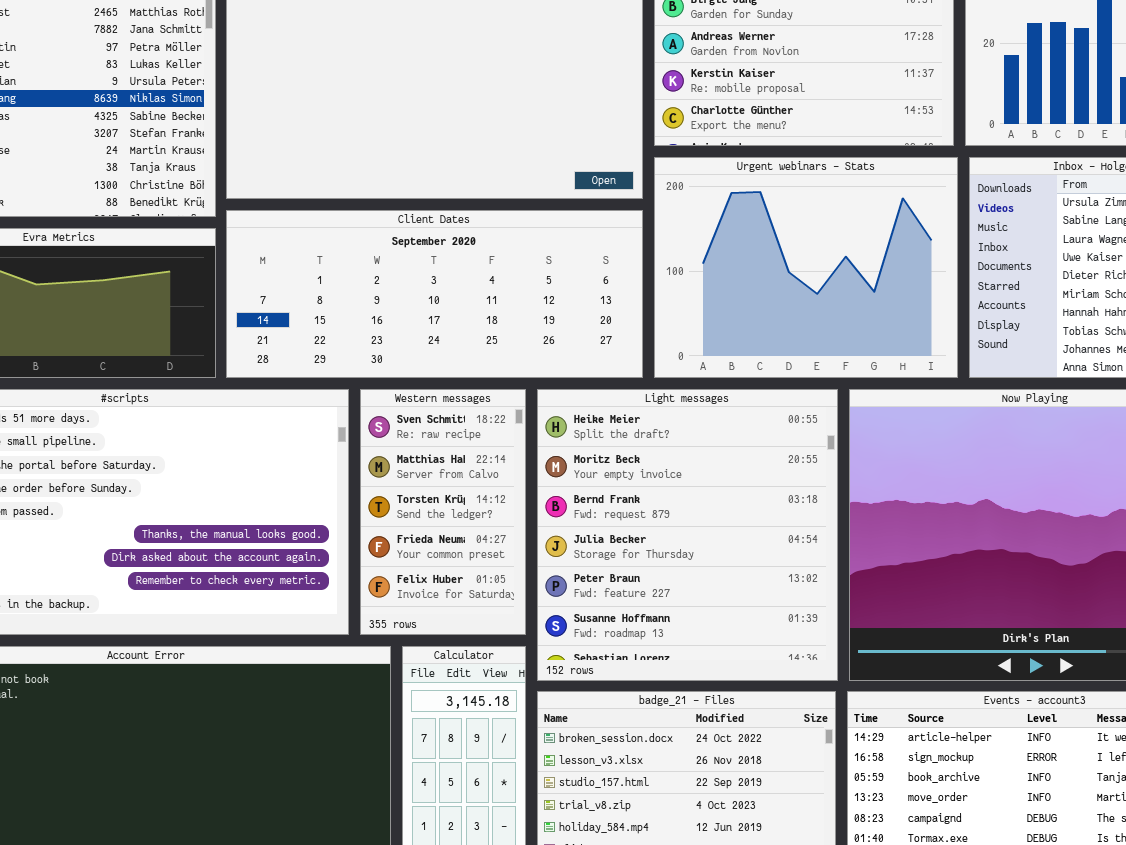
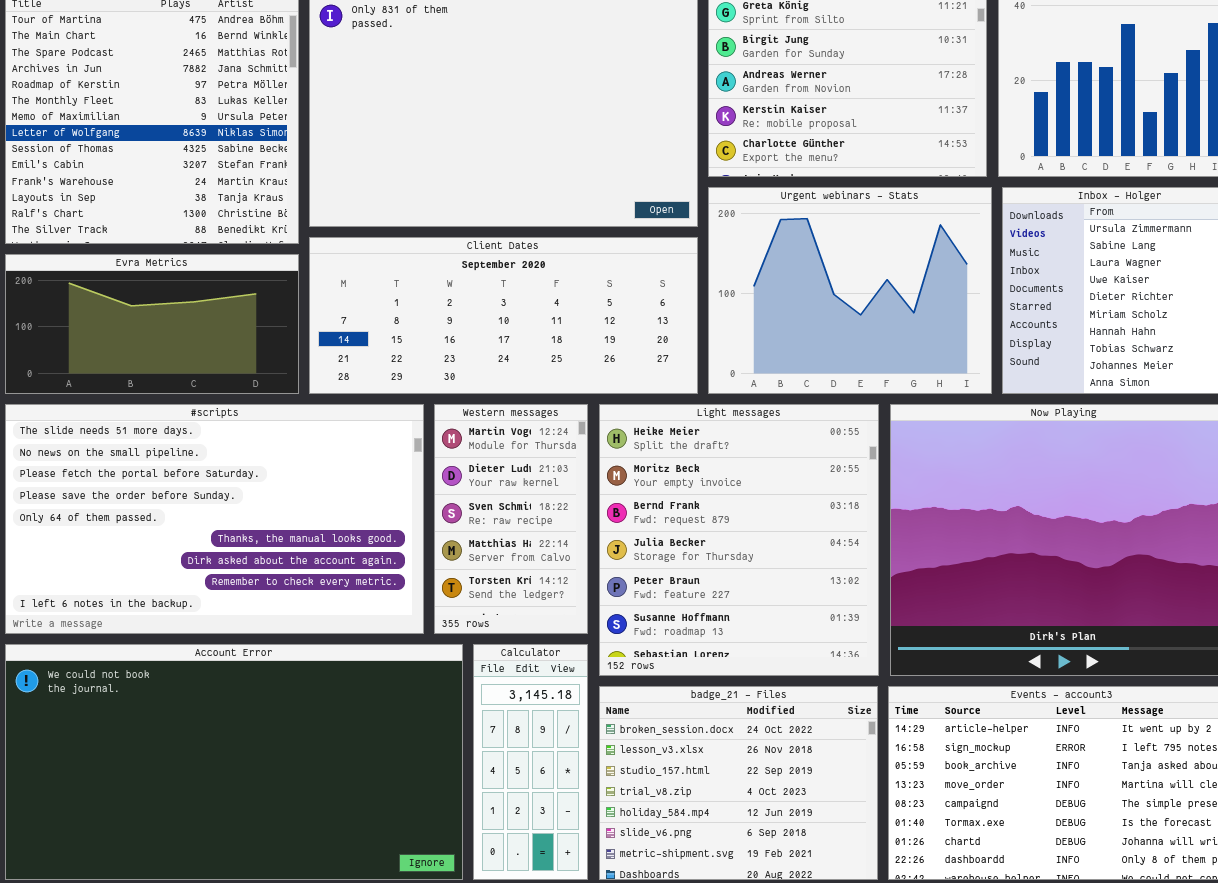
Western messages: [360,389,526,635] -> [434,404,588,634], scrolled up 2 rows

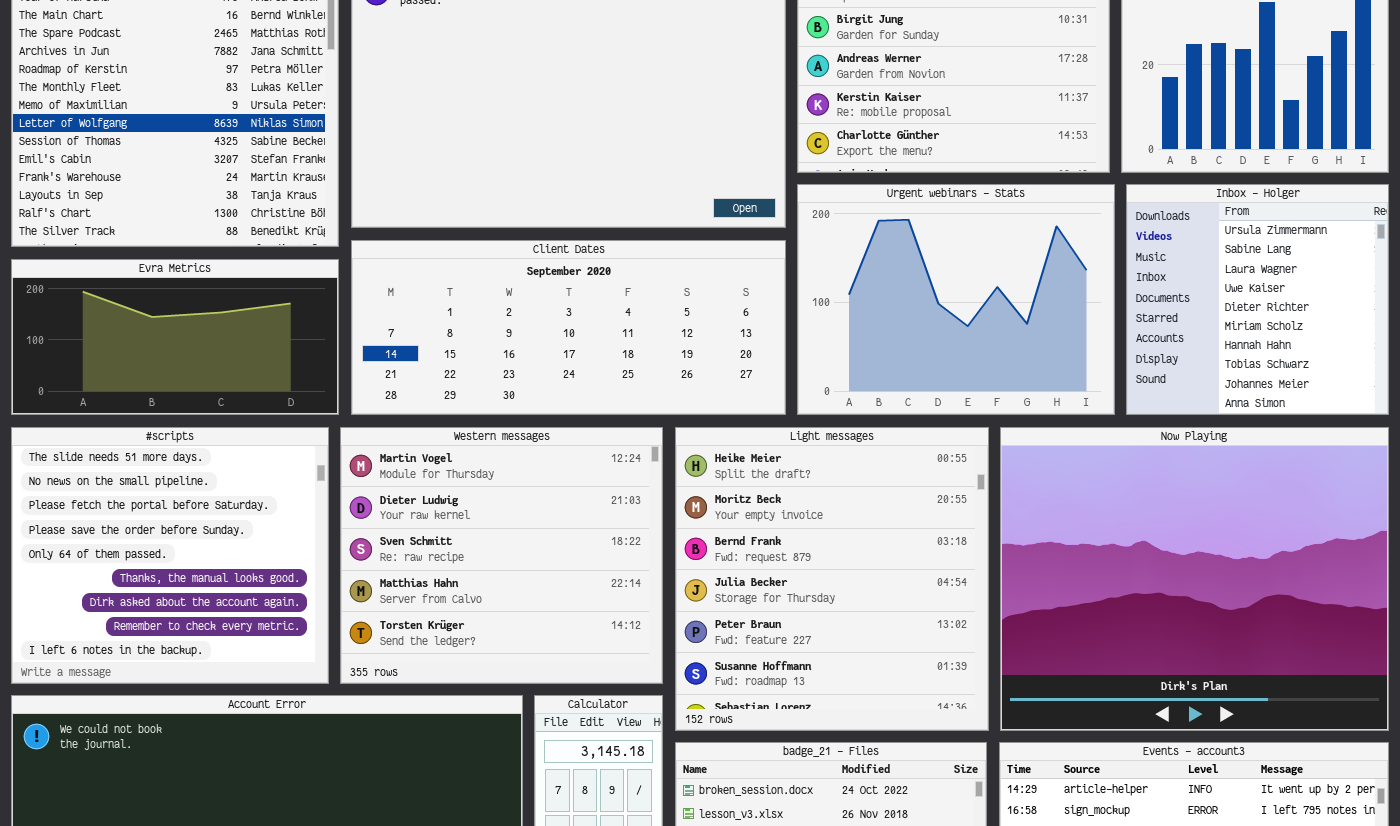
#scripts: [5,404,424,634] -> [11,427,329,684], resized
Western messages: [434,404,588,634] -> [340,427,663,684], resized

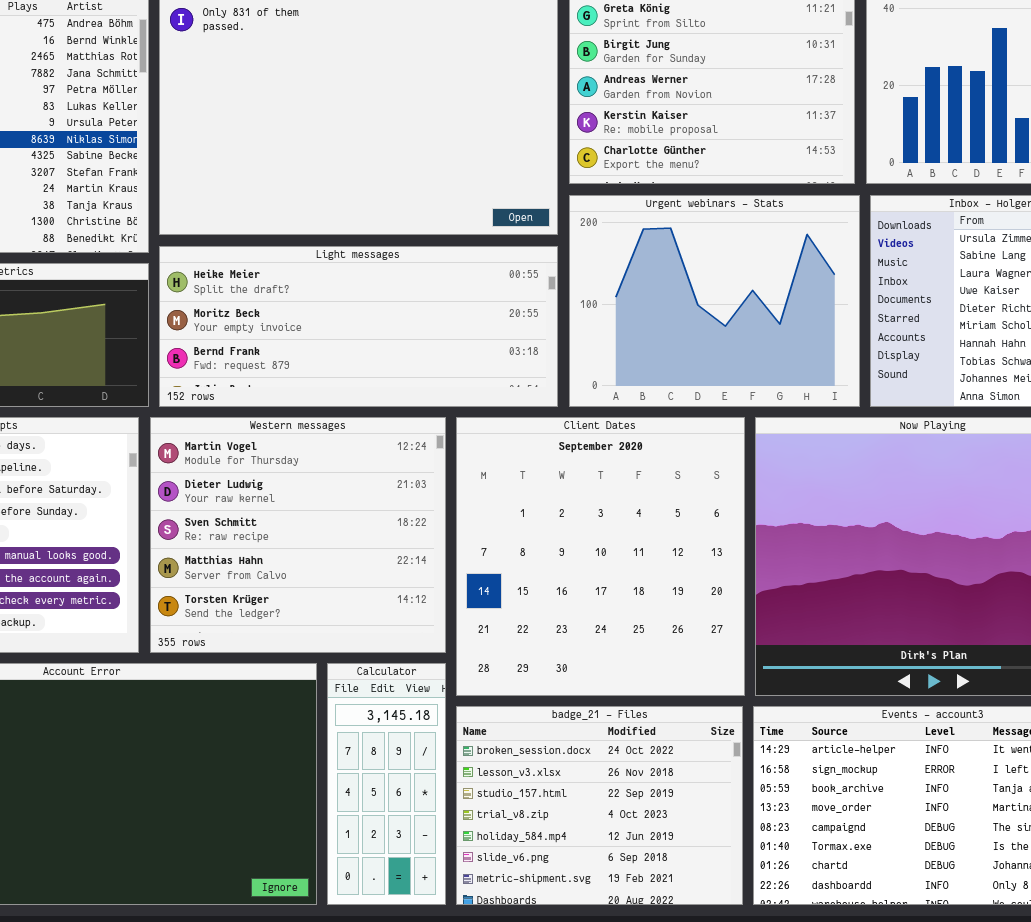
Client Dates: [351,240,786,415] -> [456,417,745,696], moved, resized
Light messages: [675,427,989,731] -> [159,246,558,407], moved, resized

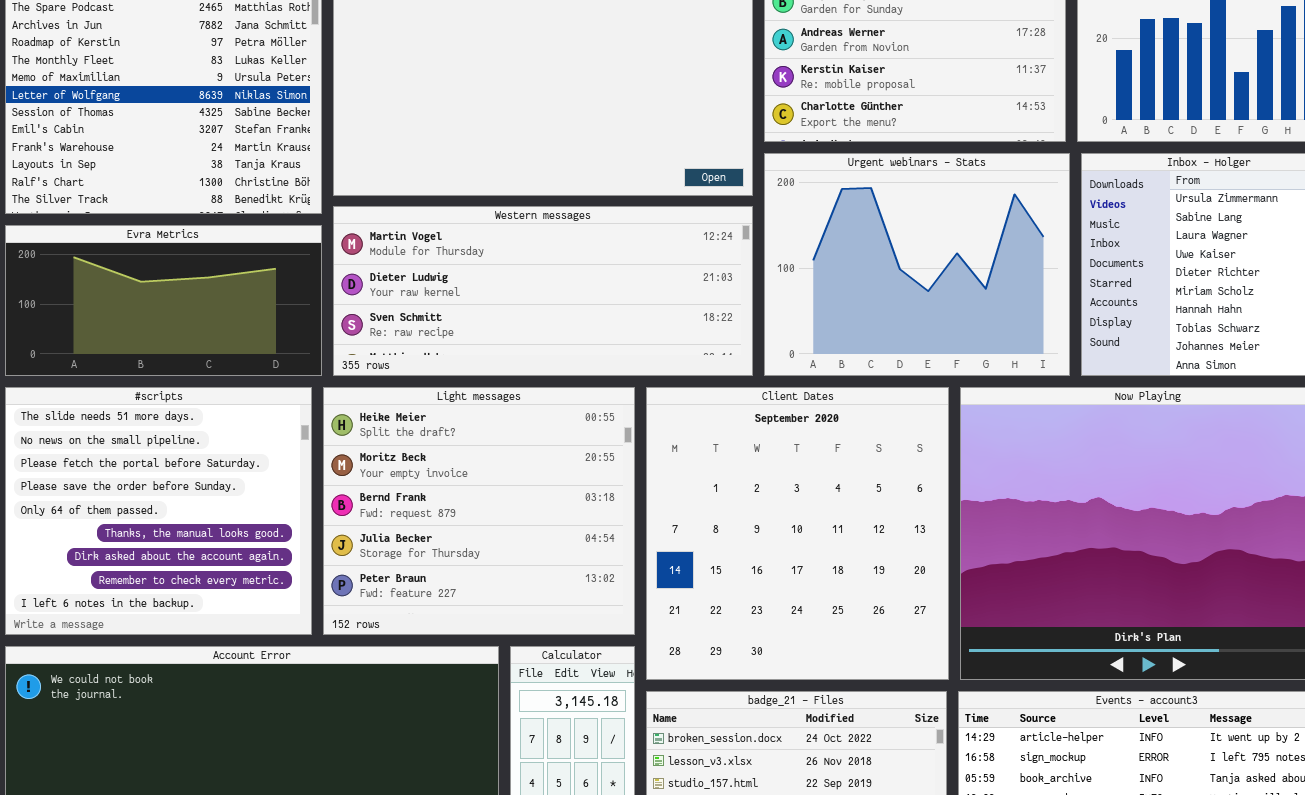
Light messages: [159,246,558,407] -> [323,387,635,635], moved, resized
Western messages: [150,417,446,653] -> [333,206,753,376], moved, resized

